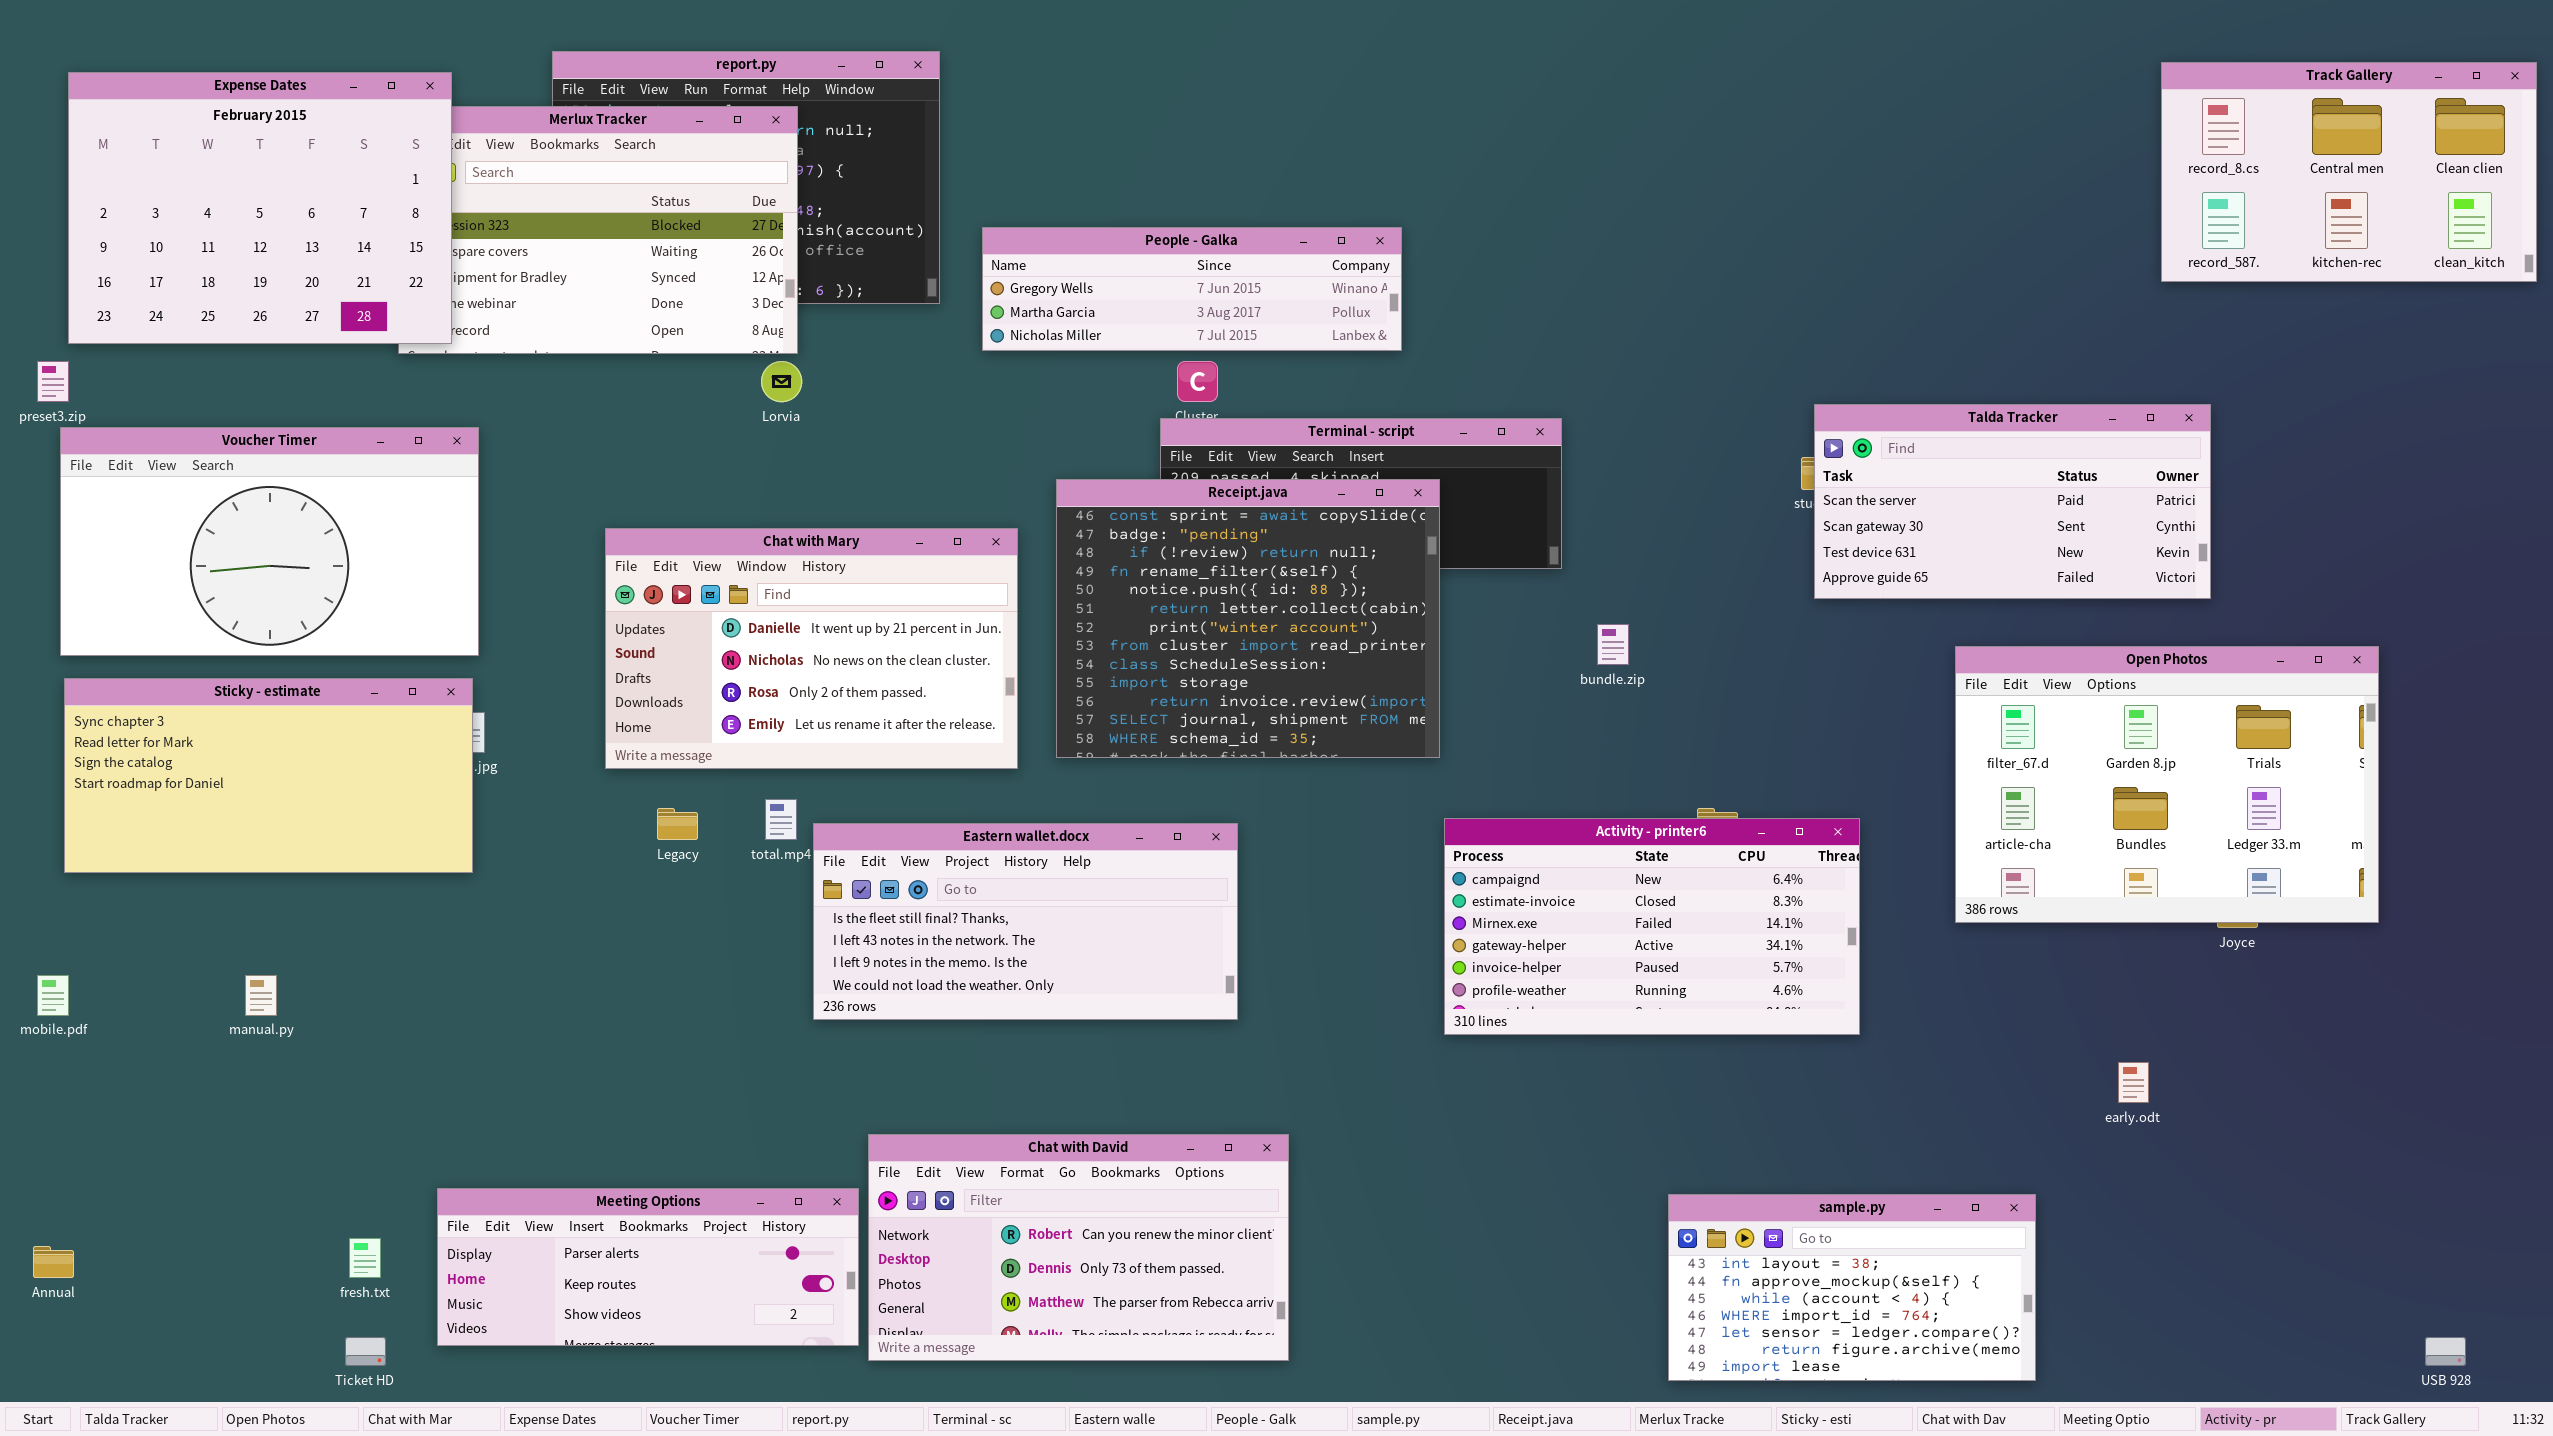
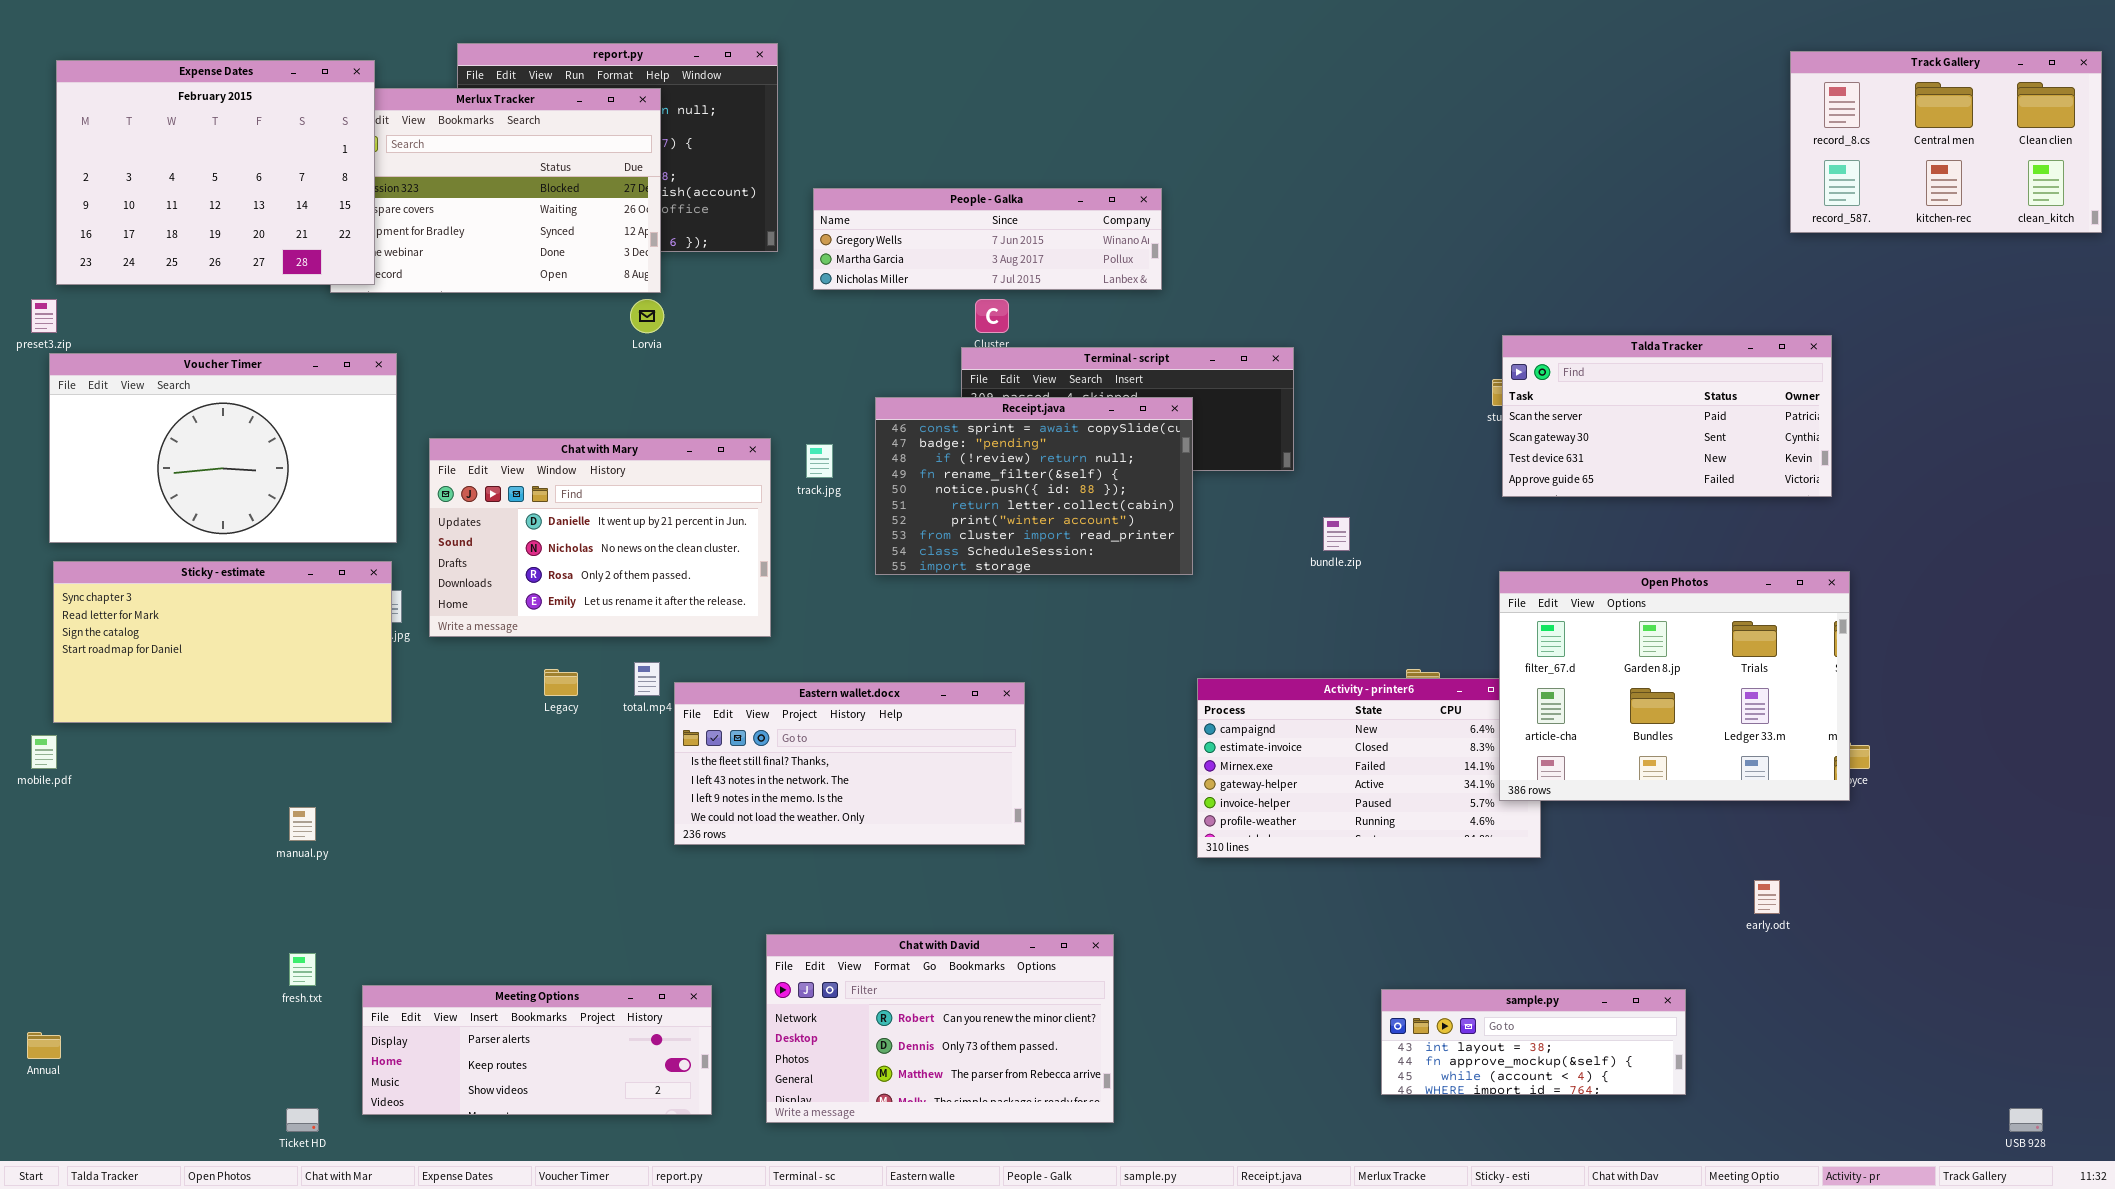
Receipt.java: [1056,479,1440,758] -> [875,397,1193,575], resized
Chat with Mary: [605,528,1018,769] -> [429,438,771,637], moved
Open Photos: [1955,646,2379,923] -> [1499,571,1850,801], moved
mobile.pdf: [37,975,69,1016] -> [31,735,57,769], moved
manual.py: [245,975,277,1016] -> [289,807,316,841], moved
Chat with David: [868,1134,1289,1361] -> [766,934,1114,1123], moved
sample.py: [1668,1194,2036,1381] -> [1381,989,1686,1095], resized
fresh.txt: [349,1238,381,1278] -> [289,953,316,986], moved

